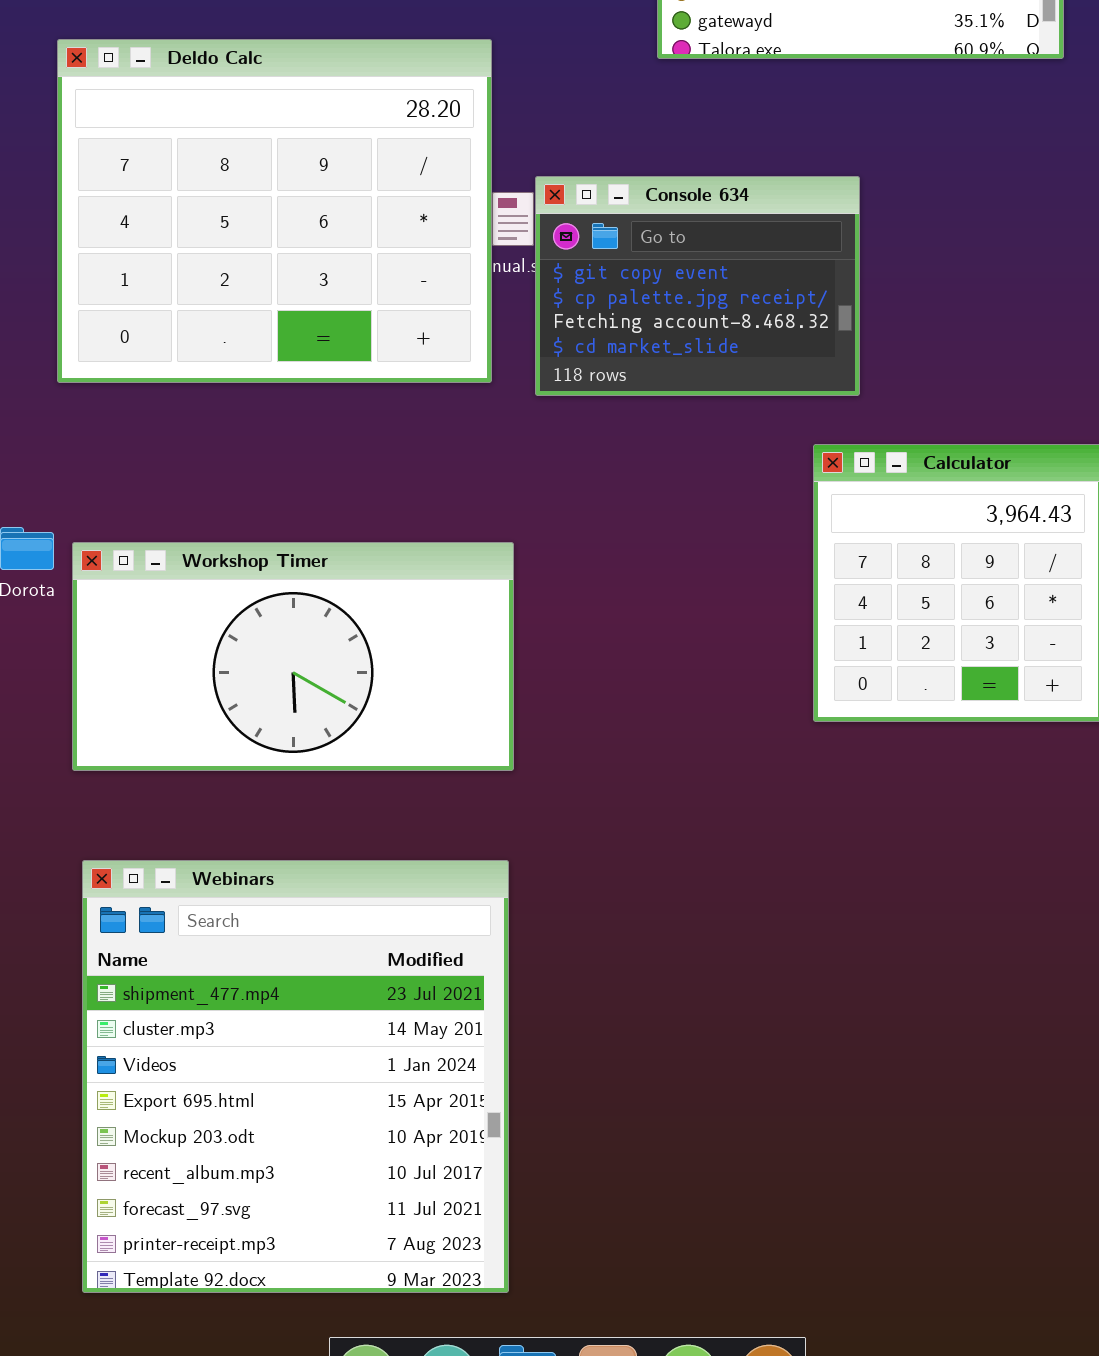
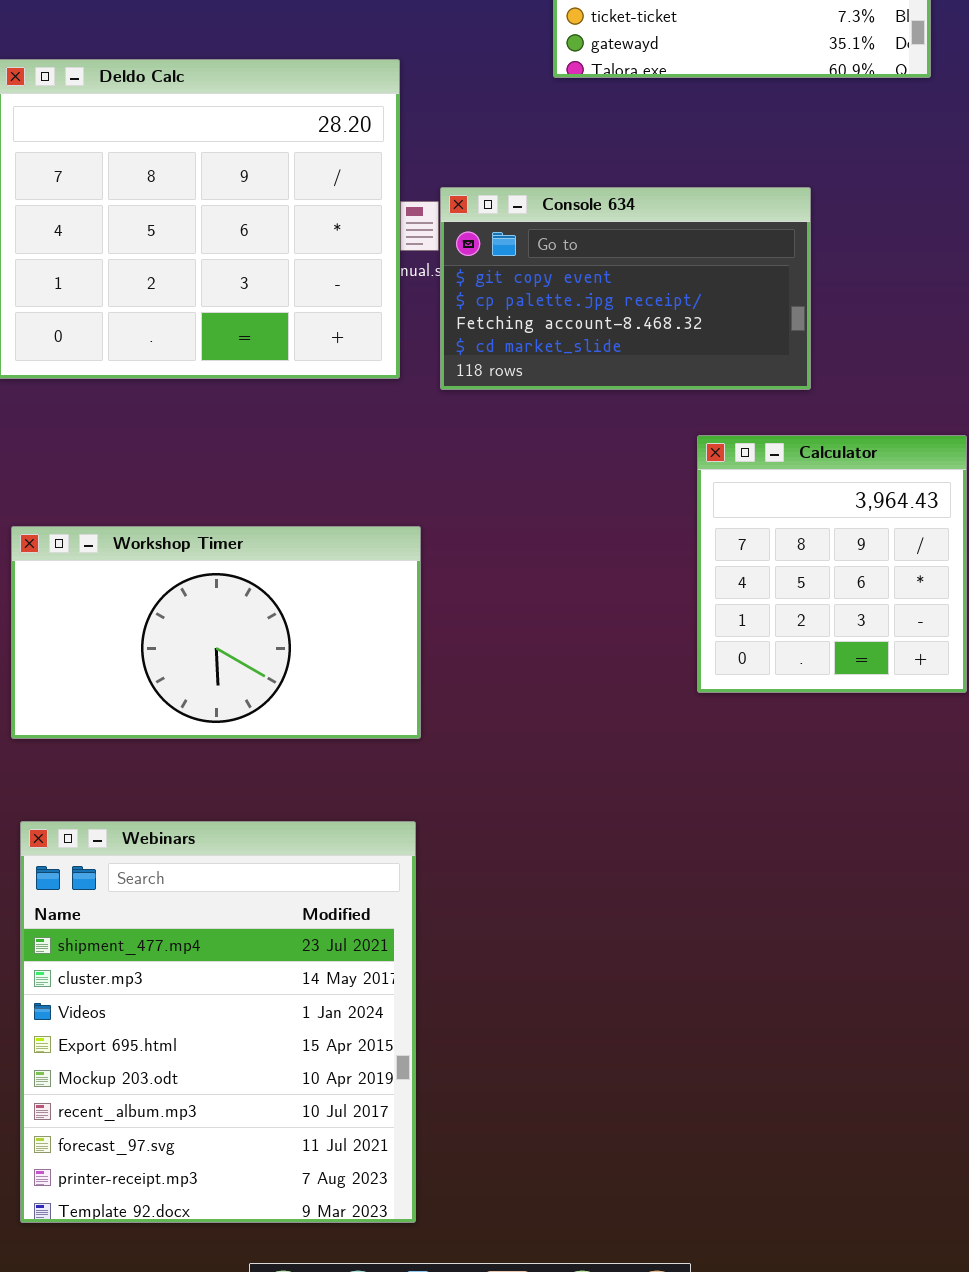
Console 634: [535,176,860,396] -> [440,187,811,390], resized

